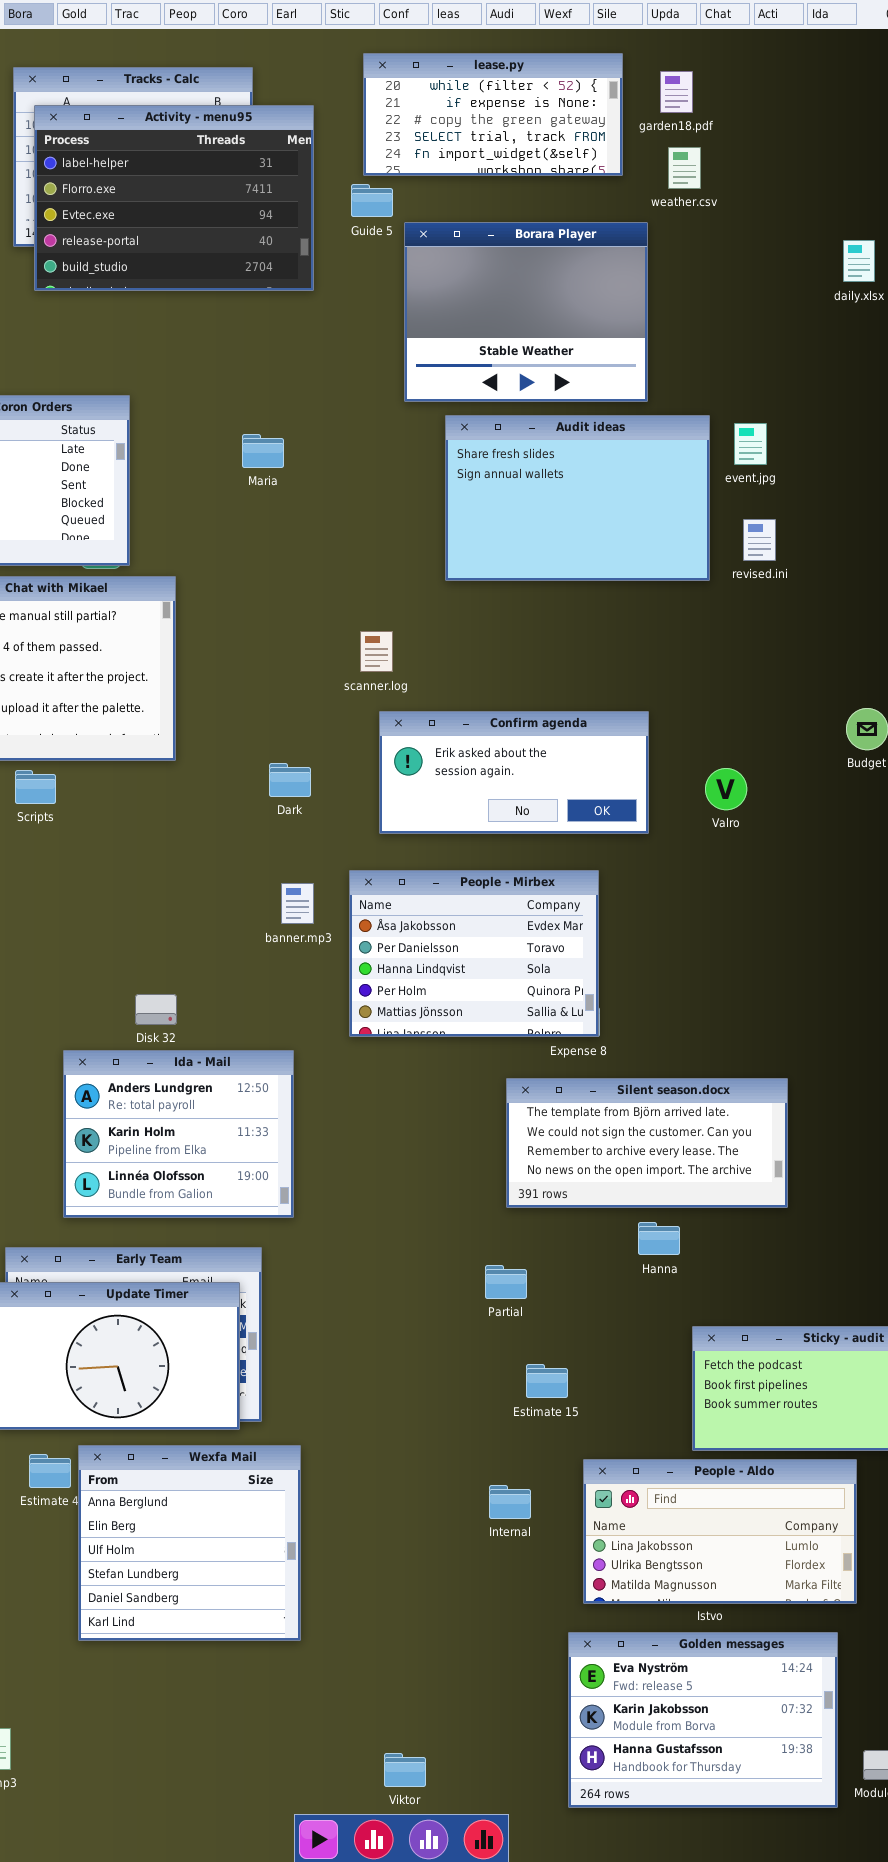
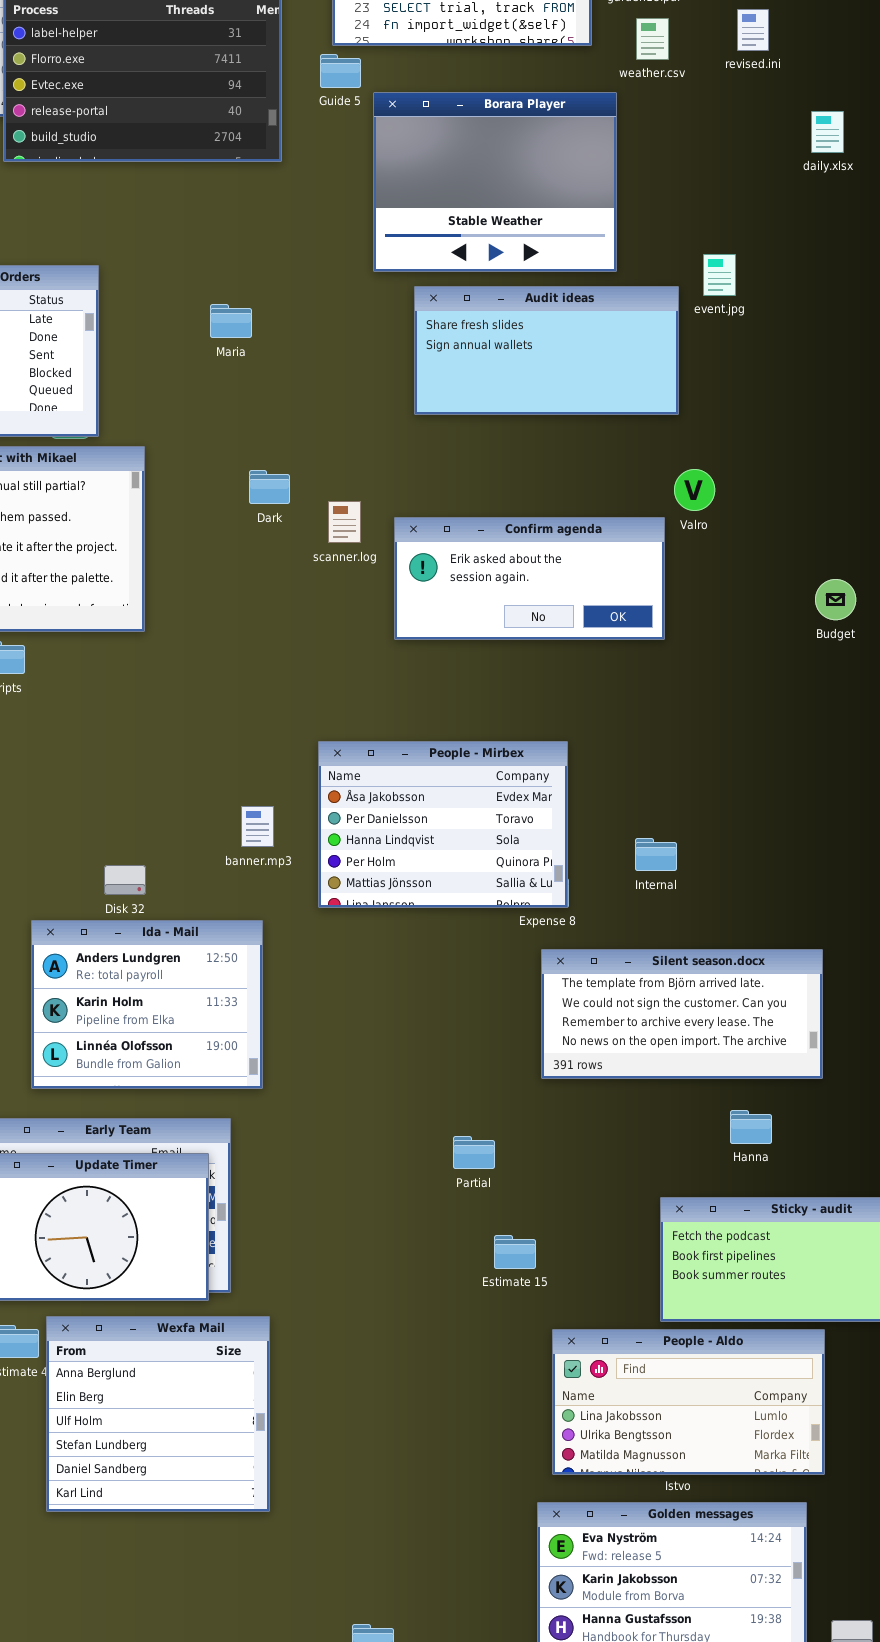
Audit ideas: [445,415,710,581] -> [414,286,679,415], resized
event.jpg: [734,423,767,465] -> [703,254,736,296], moved
revised.ini: [743,519,776,561] -> [737,9,769,51], moved
Confirm agenda: [379,711,649,834] -> [394,517,665,640], moved
Dark: [269,763,311,797] -> [249,470,290,504], moved
Valro: [705,768,747,810] -> [674,469,715,511], moved
banner.mp3: [281,883,314,924] -> [241,806,274,847], moved
Silent season.docx: [506,1078,788,1208] -> [541,949,823,1079], moved
Hanna: [638,1222,680,1255] -> [730,1110,772,1144], moved
Internal: [489,1485,531,1519] -> [635,838,677,871], moved

